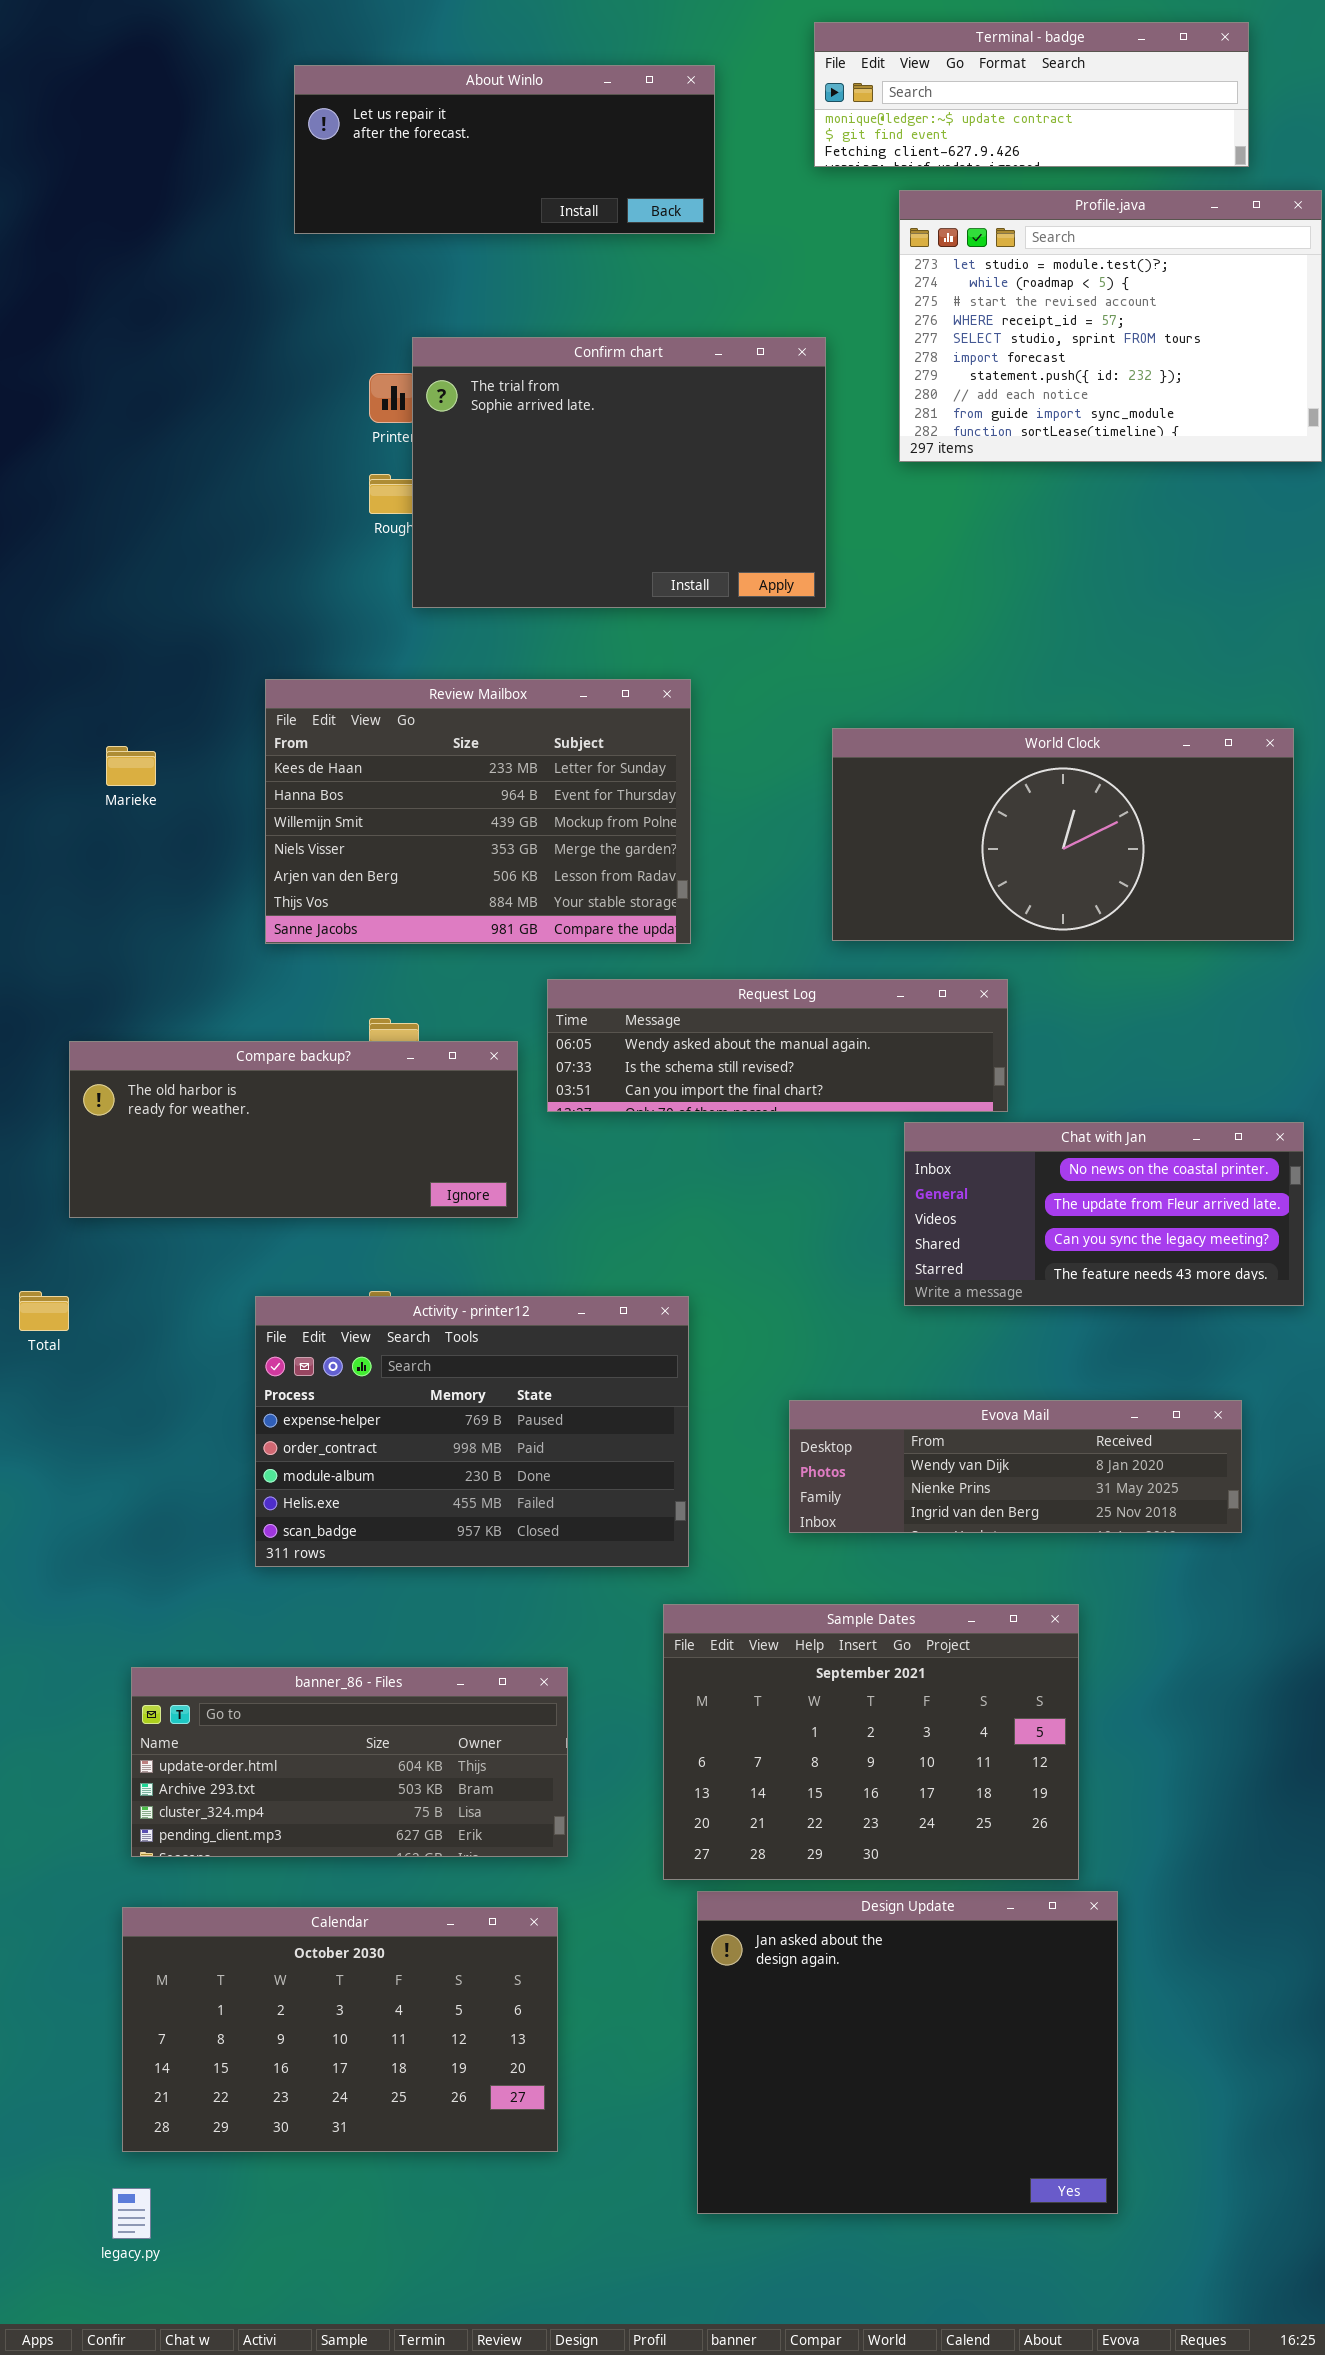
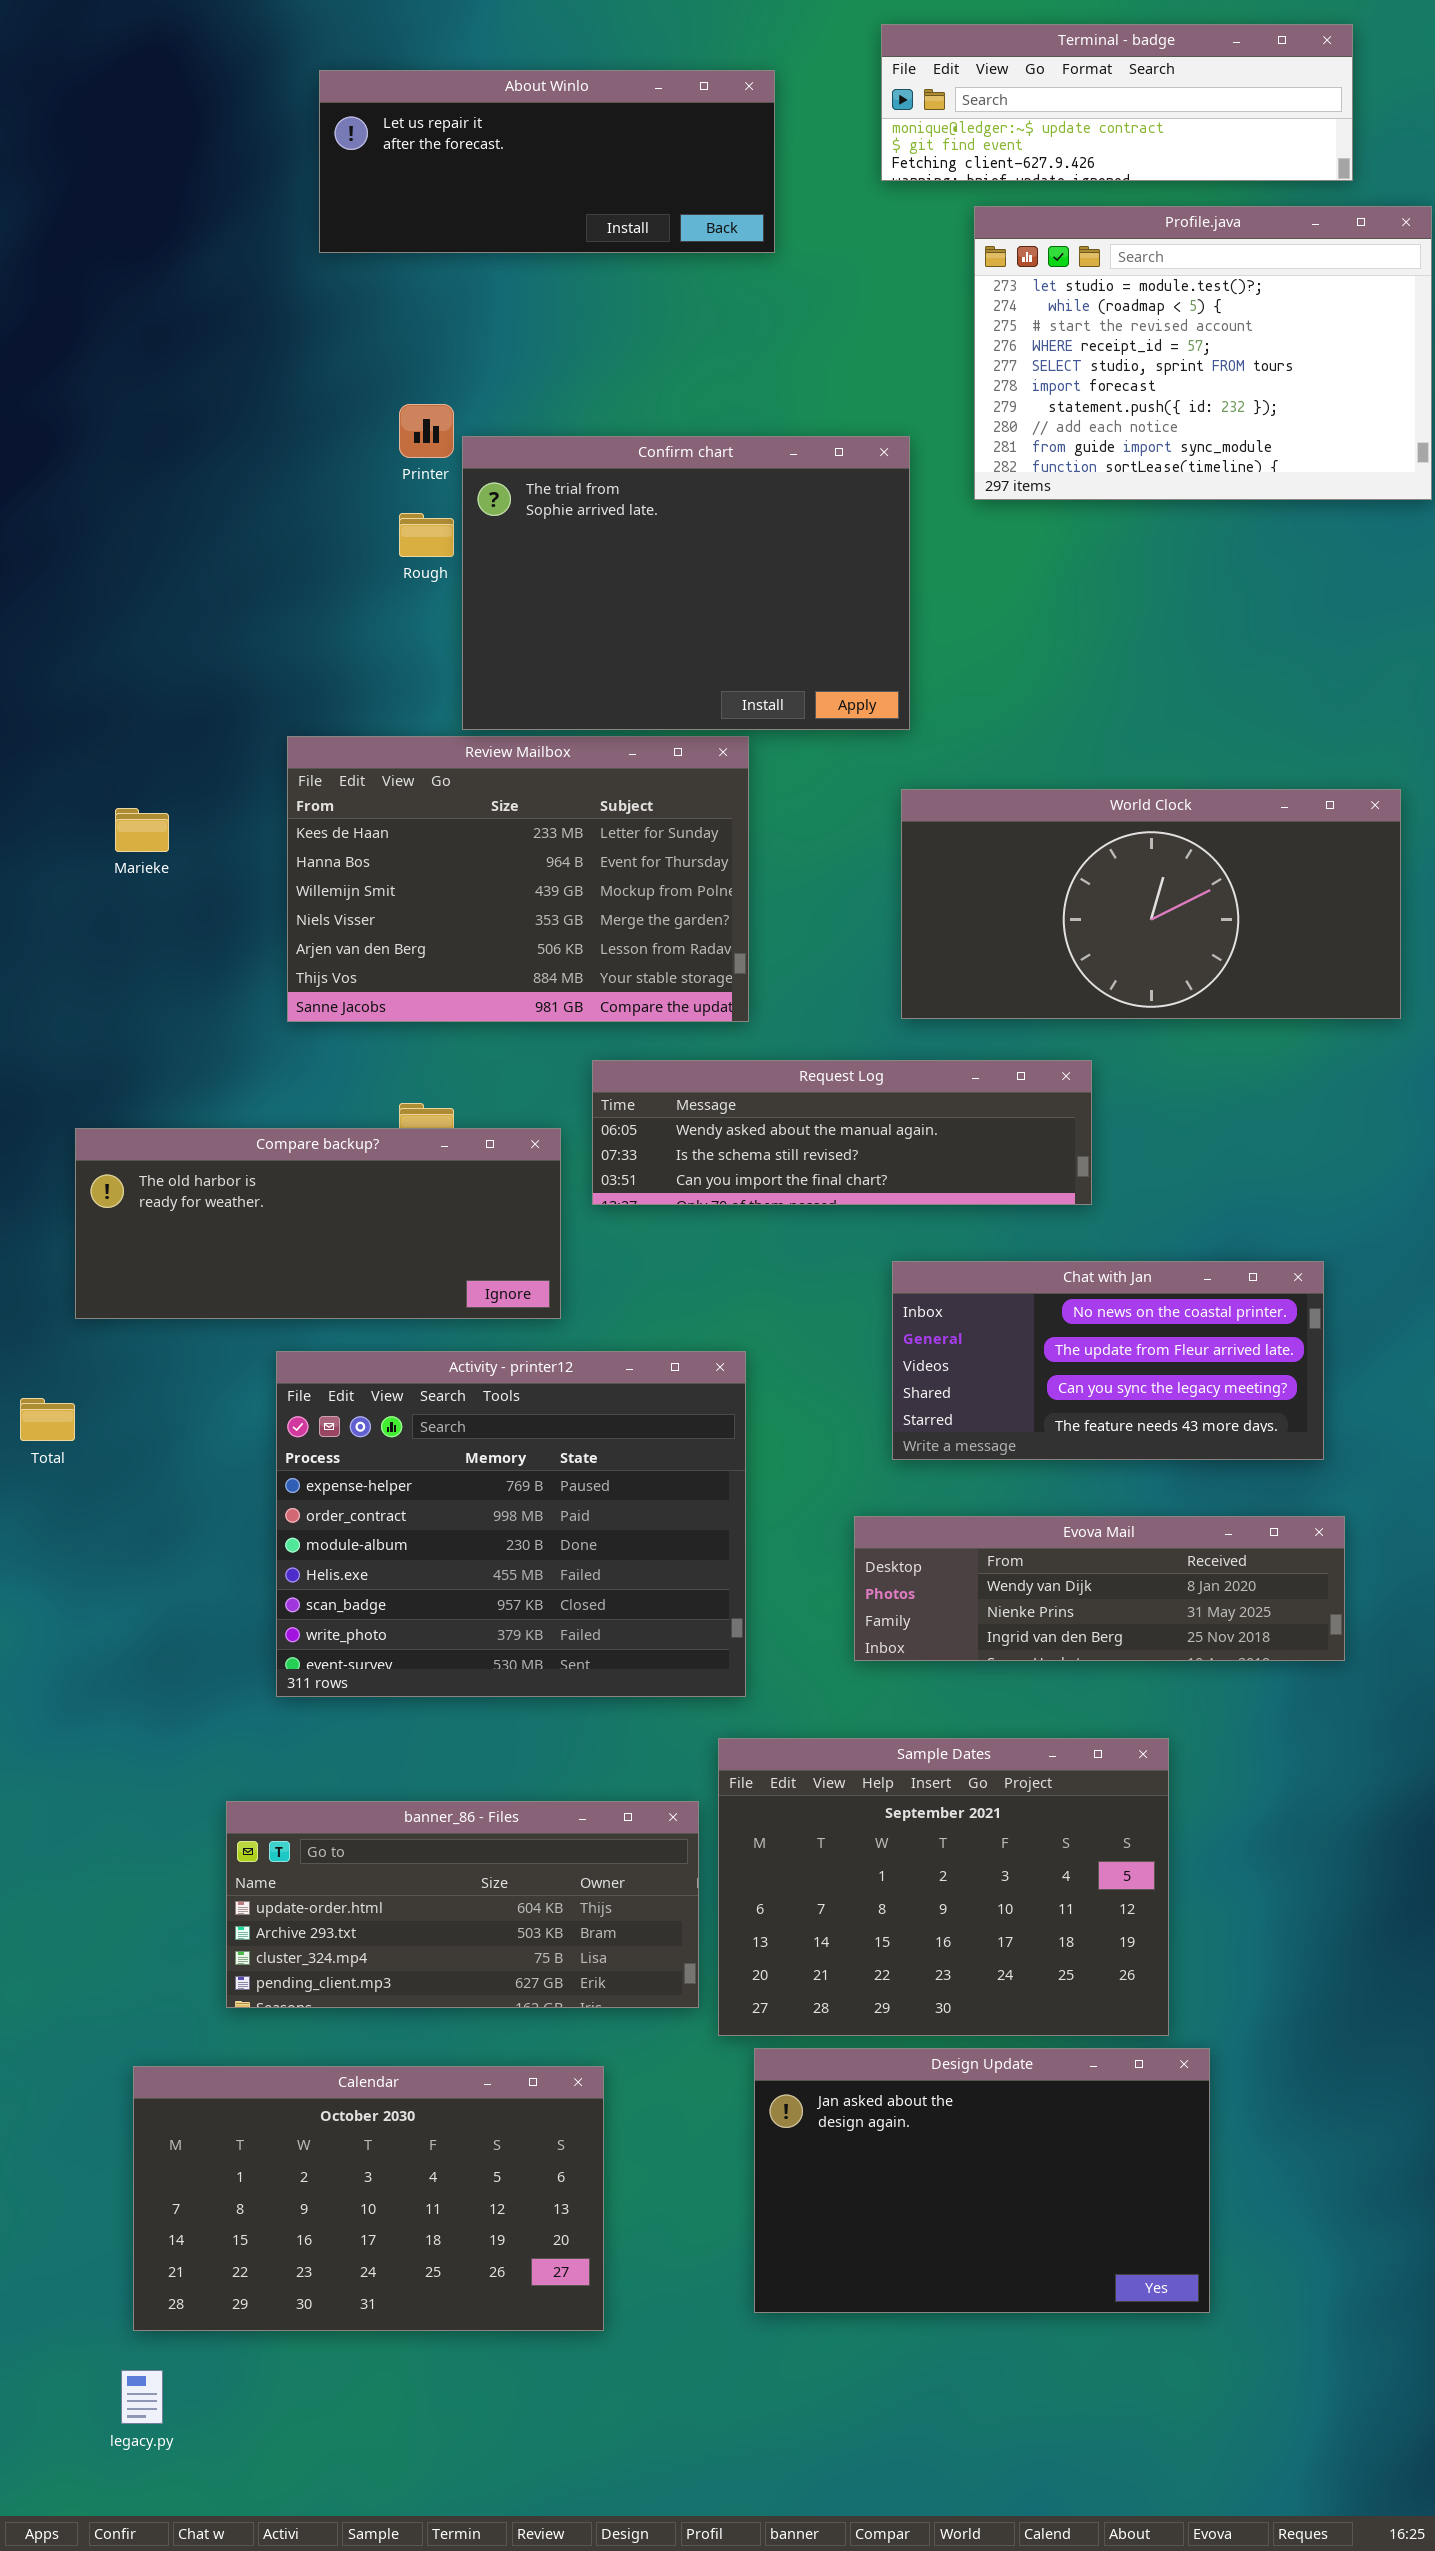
Confirm chart: [412,337,826,608] -> [462,436,910,730], moved
Chat with Jan: [904,1122,1304,1306] -> [892,1261,1324,1460], moved
Activity - printer12: [255,1296,689,1567] -> [276,1351,746,1697], resized
banner_86 - Files: [131,1667,568,1857] -> [226,1801,699,2008], moved
Design Update: [697,1891,1118,2214] -> [754,2048,1210,2313], resized

